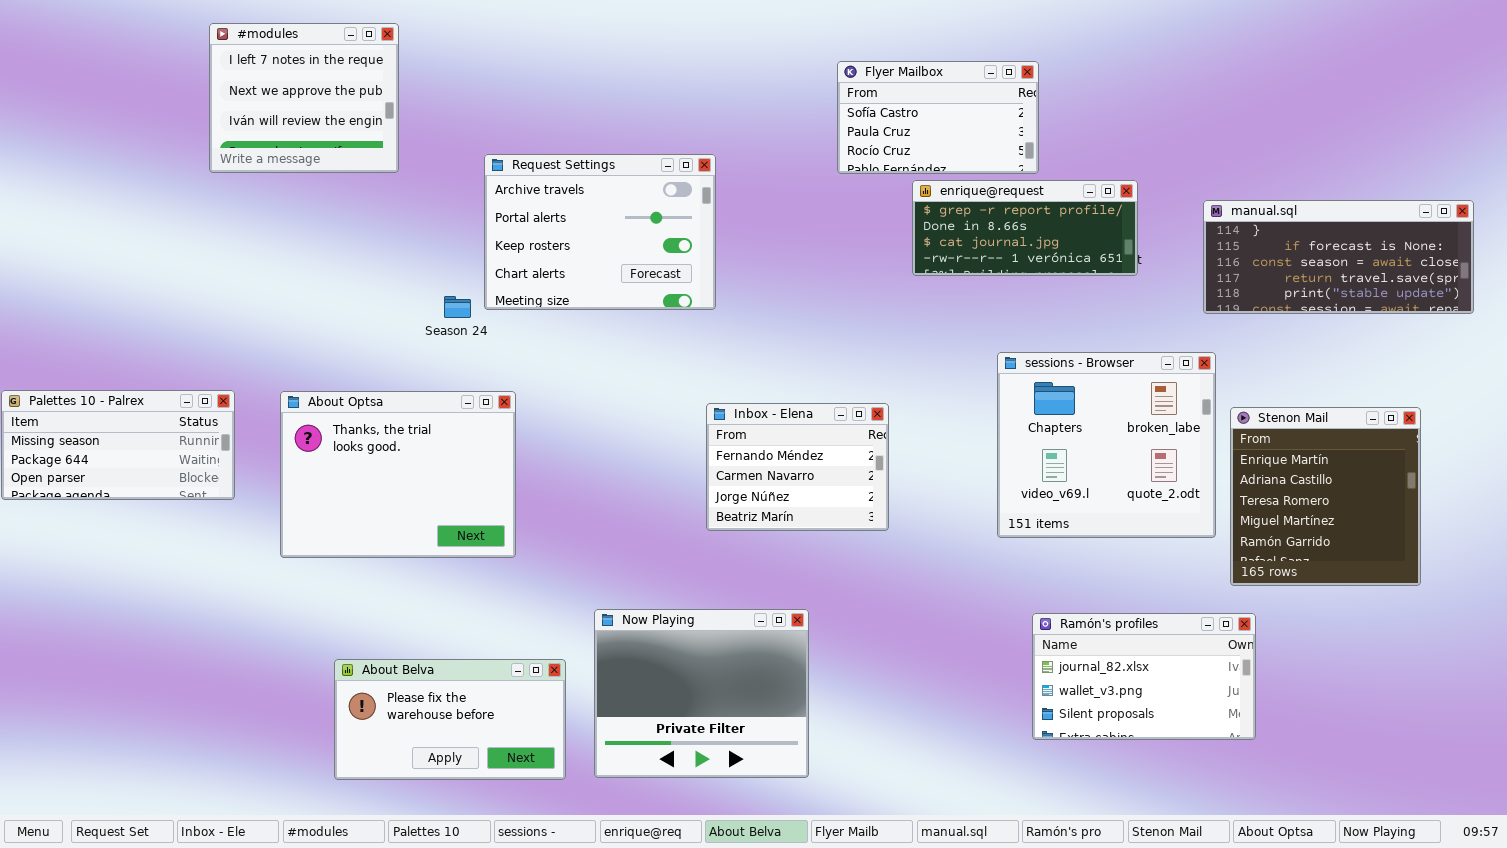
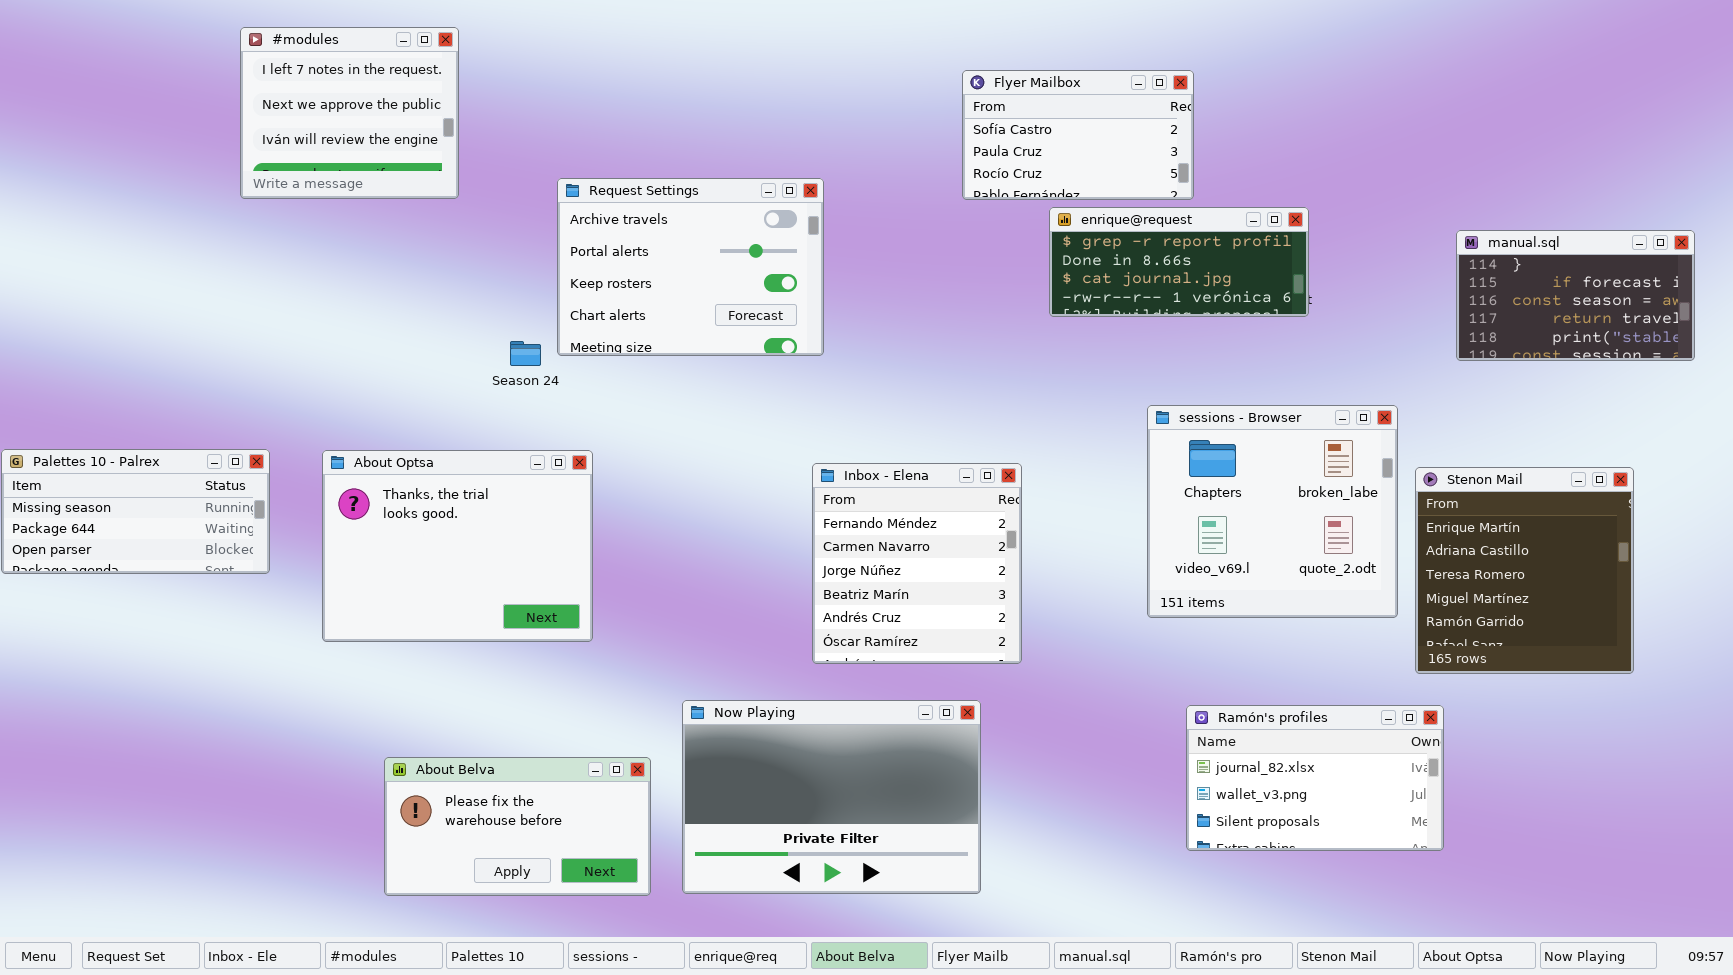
manual.sql: [1203,200,1474,314] -> [1456,230,1695,361], resized
Inbox - Elena: [706,403,889,531] -> [812,463,1022,664], resized
Now Playing: [594,609,809,778] -> [682,700,981,894], resized

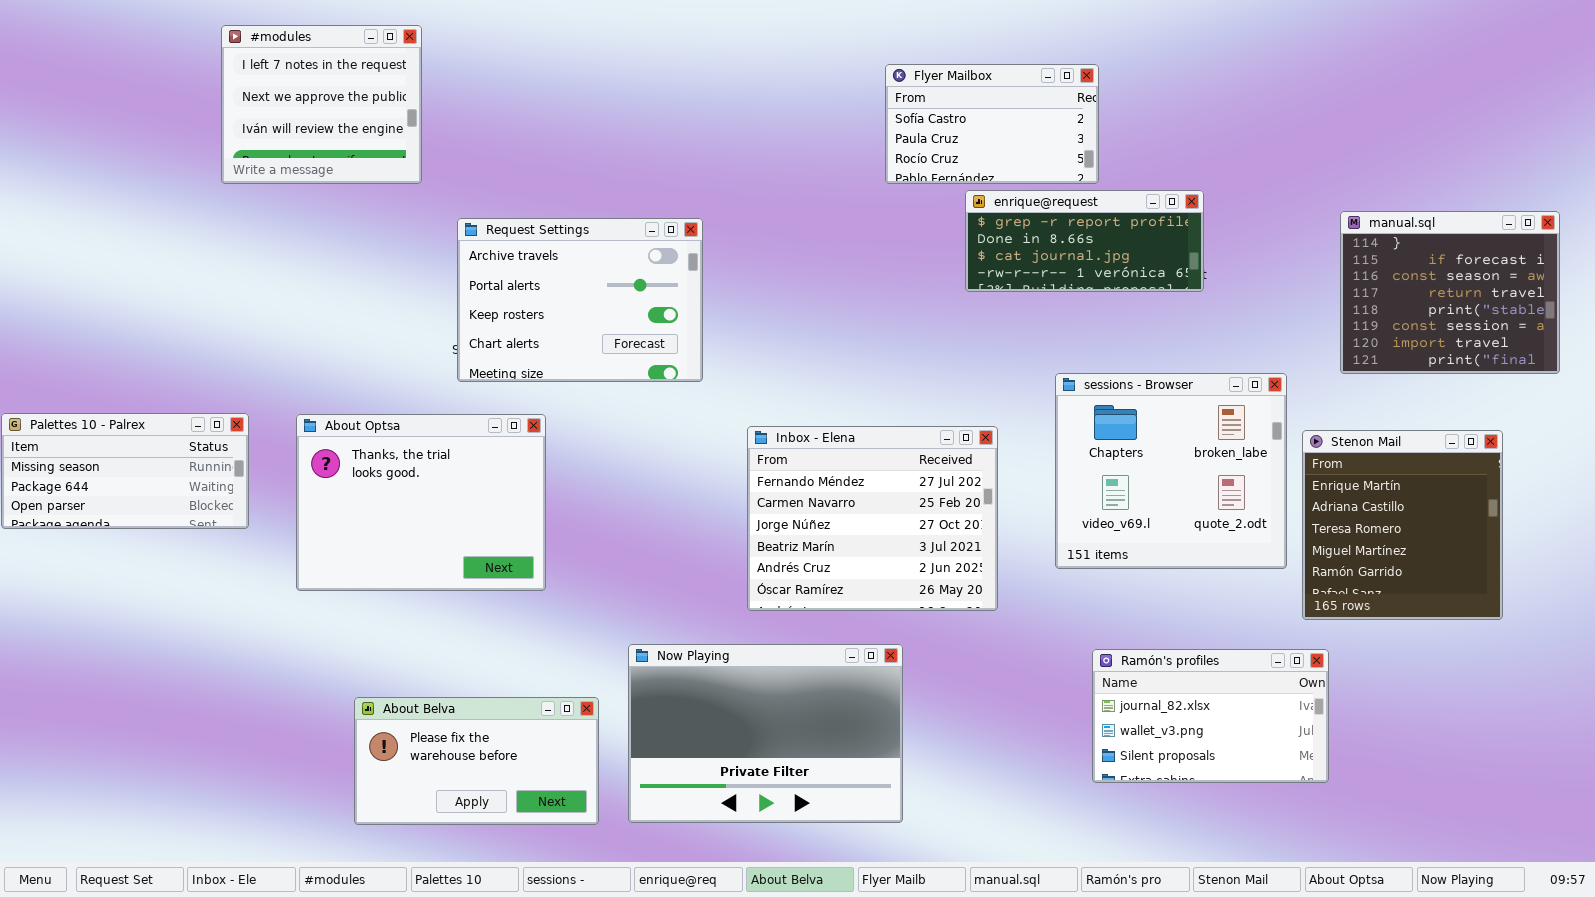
Request Settings: [557,178,824,356] -> [457,218,703,382], moved
manual.sql: [1456,230,1695,361] -> [1340,211,1560,374], resized
Inbox - Elena: [812,463,1022,664] -> [747,426,998,611], resized

